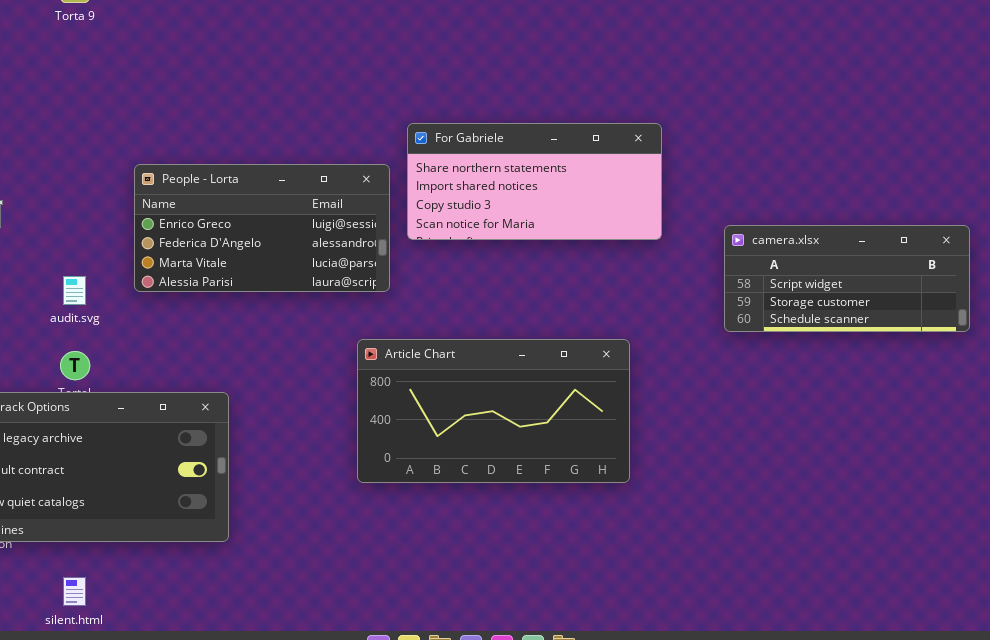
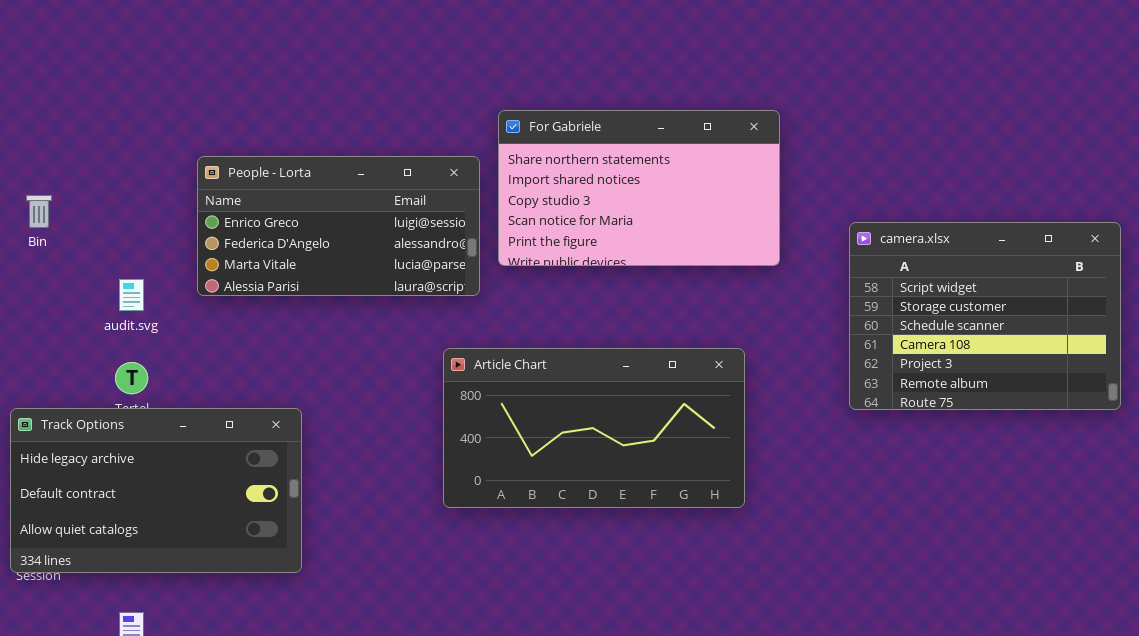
For Gabriele: [407,123,662,240] -> [498,110,780,266], resized
camera.xlsx: [724,225,970,332] -> [849,222,1121,410], resized

